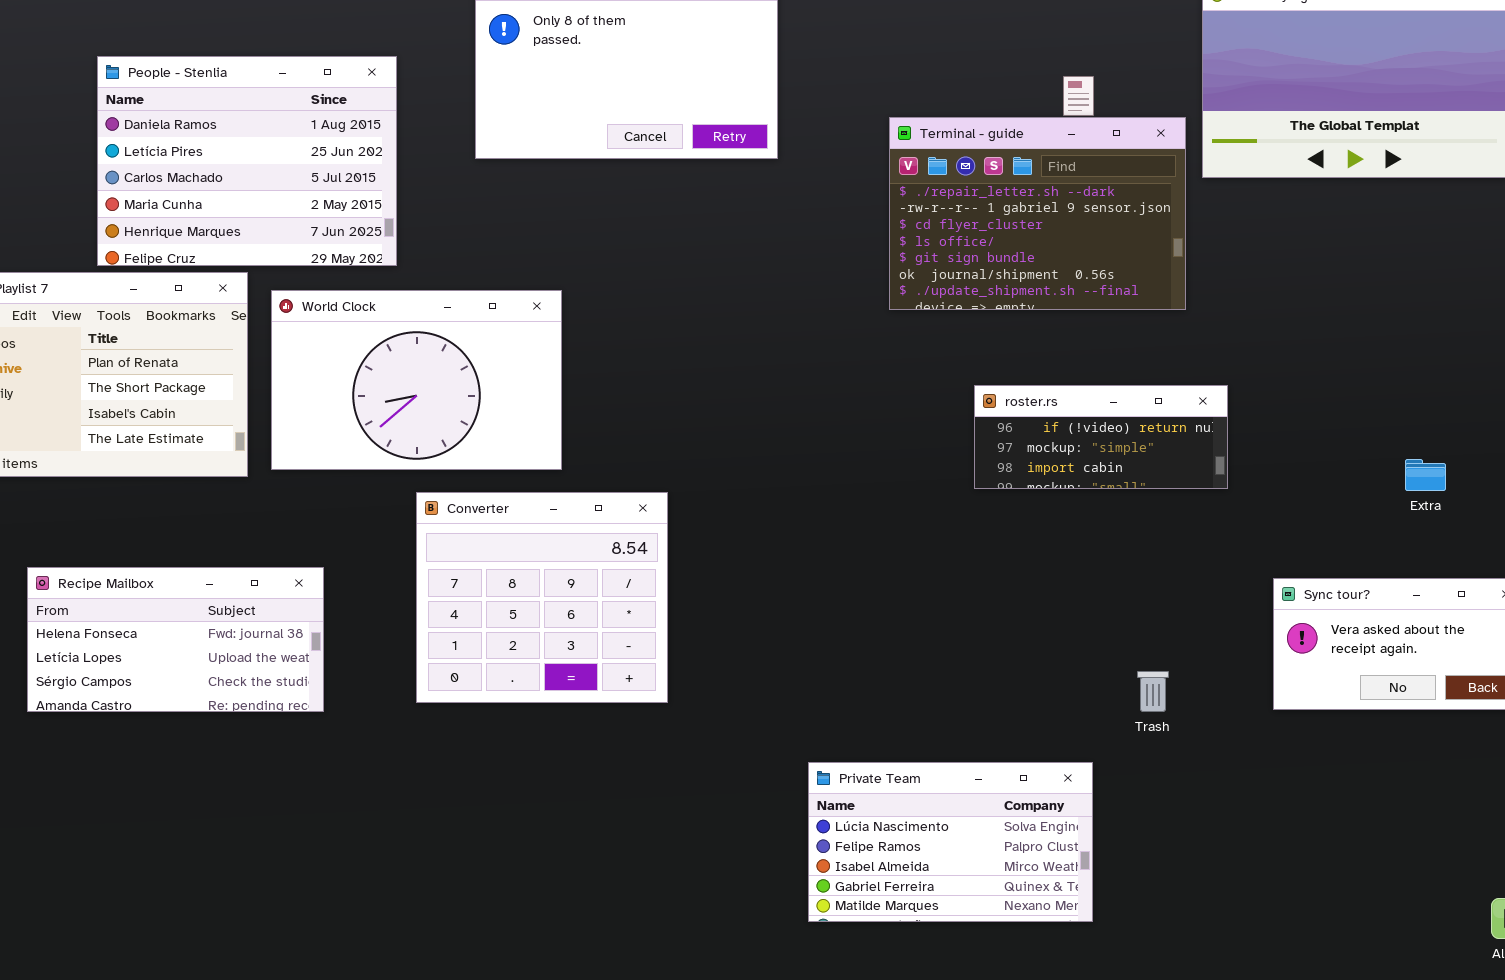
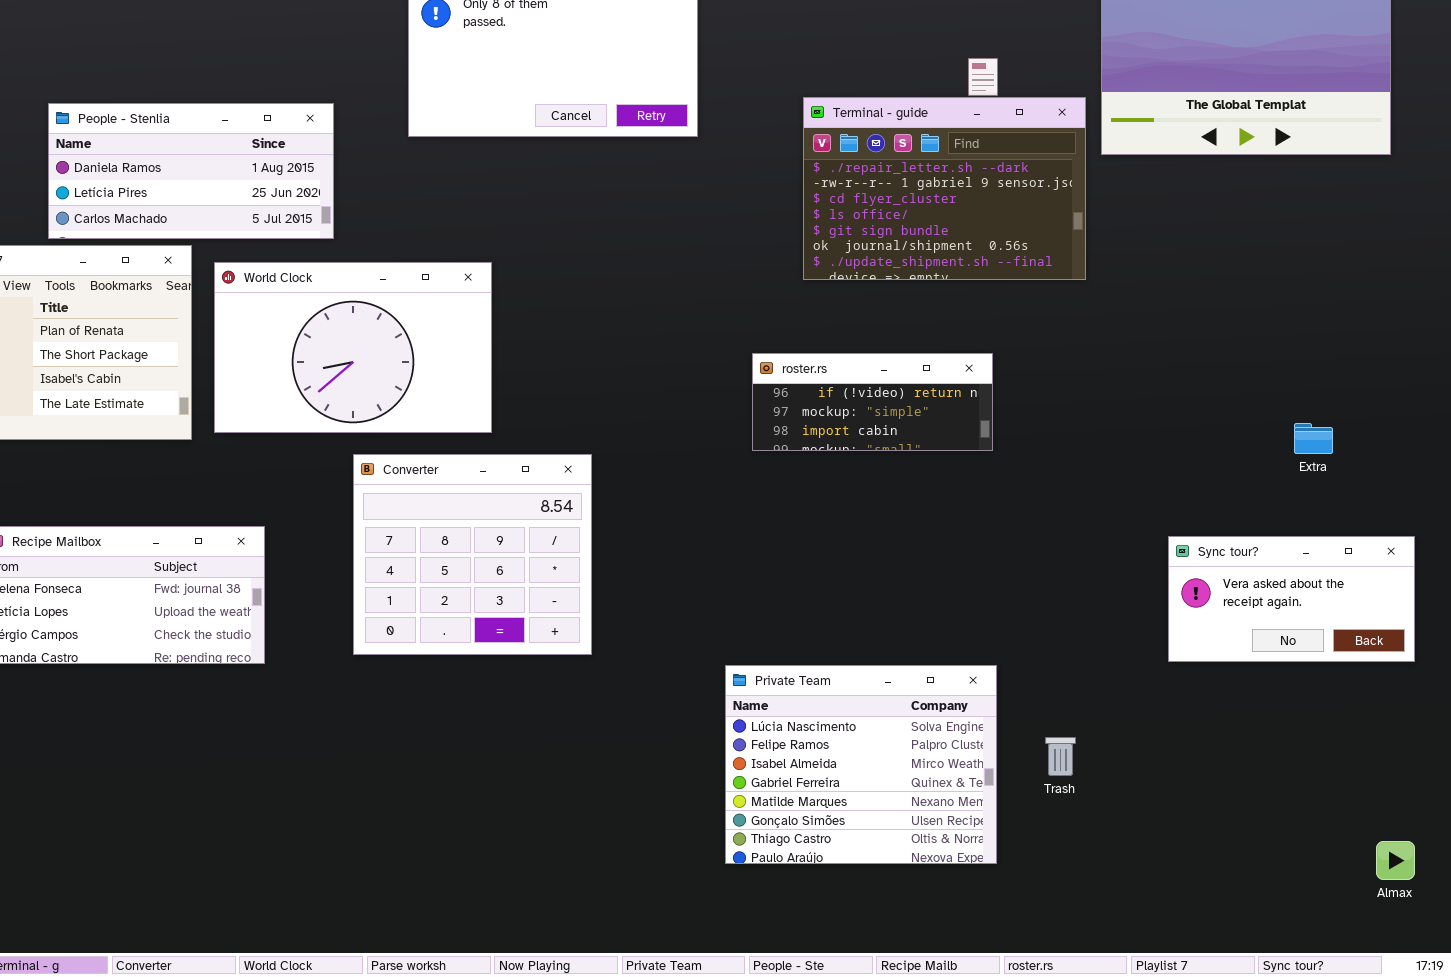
People - Stenlia: [97,56,397,266] -> [48,103,334,239], resized
roster.rs: [974,385,1228,489] -> [752,353,993,451], moved
Trash: [1137,671,1169,712] -> [1045,737,1076,776], moved
Private Team: [808,762,1093,922] -> [725,665,997,864], resized

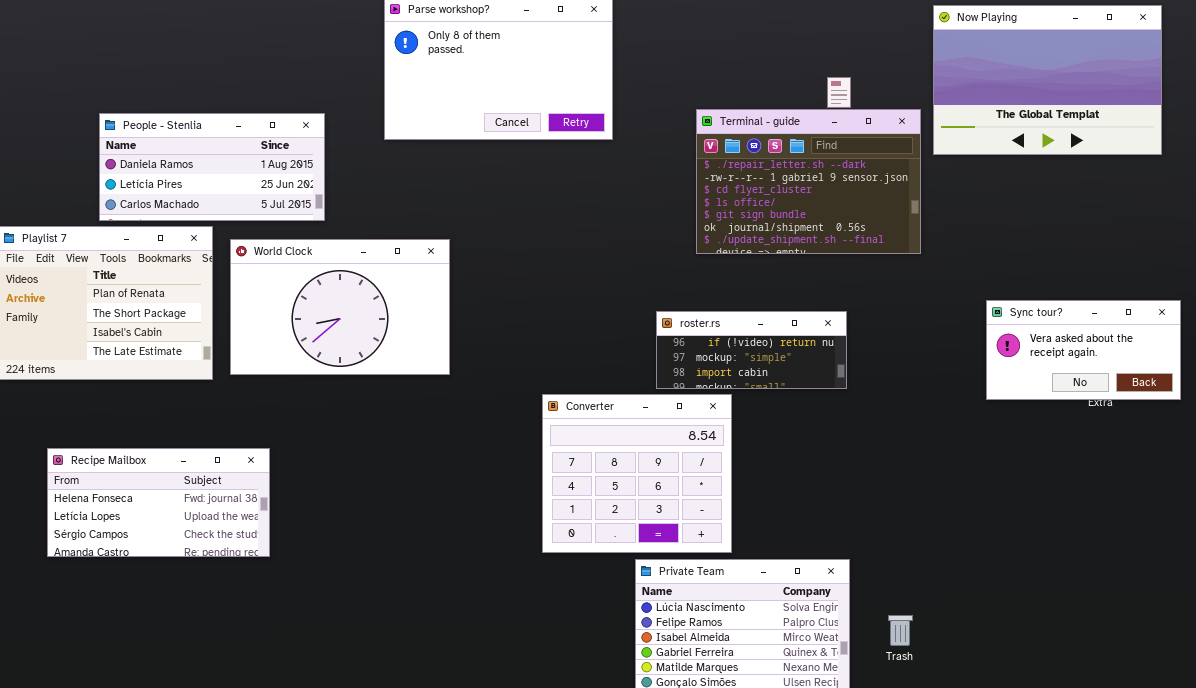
Converter: [353,454,592,655] -> [542,394,732,553], moved
Sync tour?: [1168,536,1415,662] -> [986,300,1181,400], moved

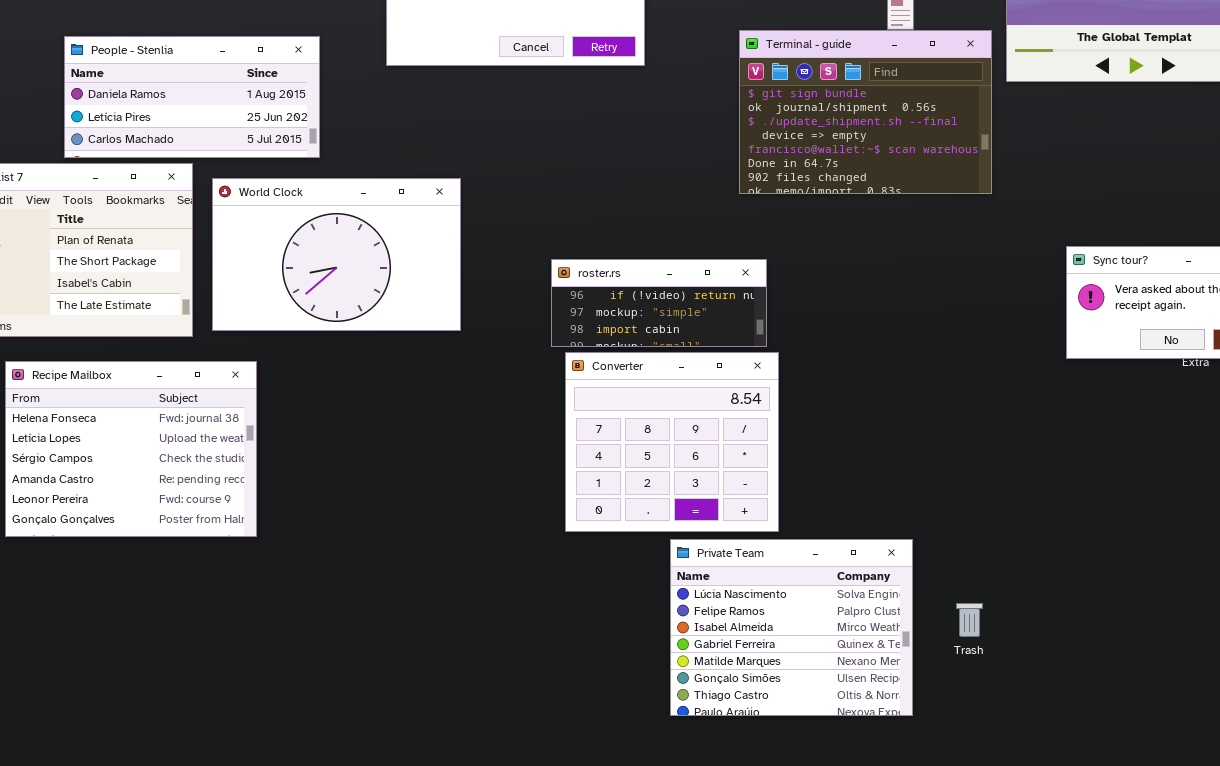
Terminal - guide: [696,109,921,254] -> [739,30,992,194], scrolled down 4 rows
roster.rs: [656,311,847,389] -> [551,259,767,347], moved
Recipe Mailbox: [47,448,270,557] -> [5,361,257,537], resized

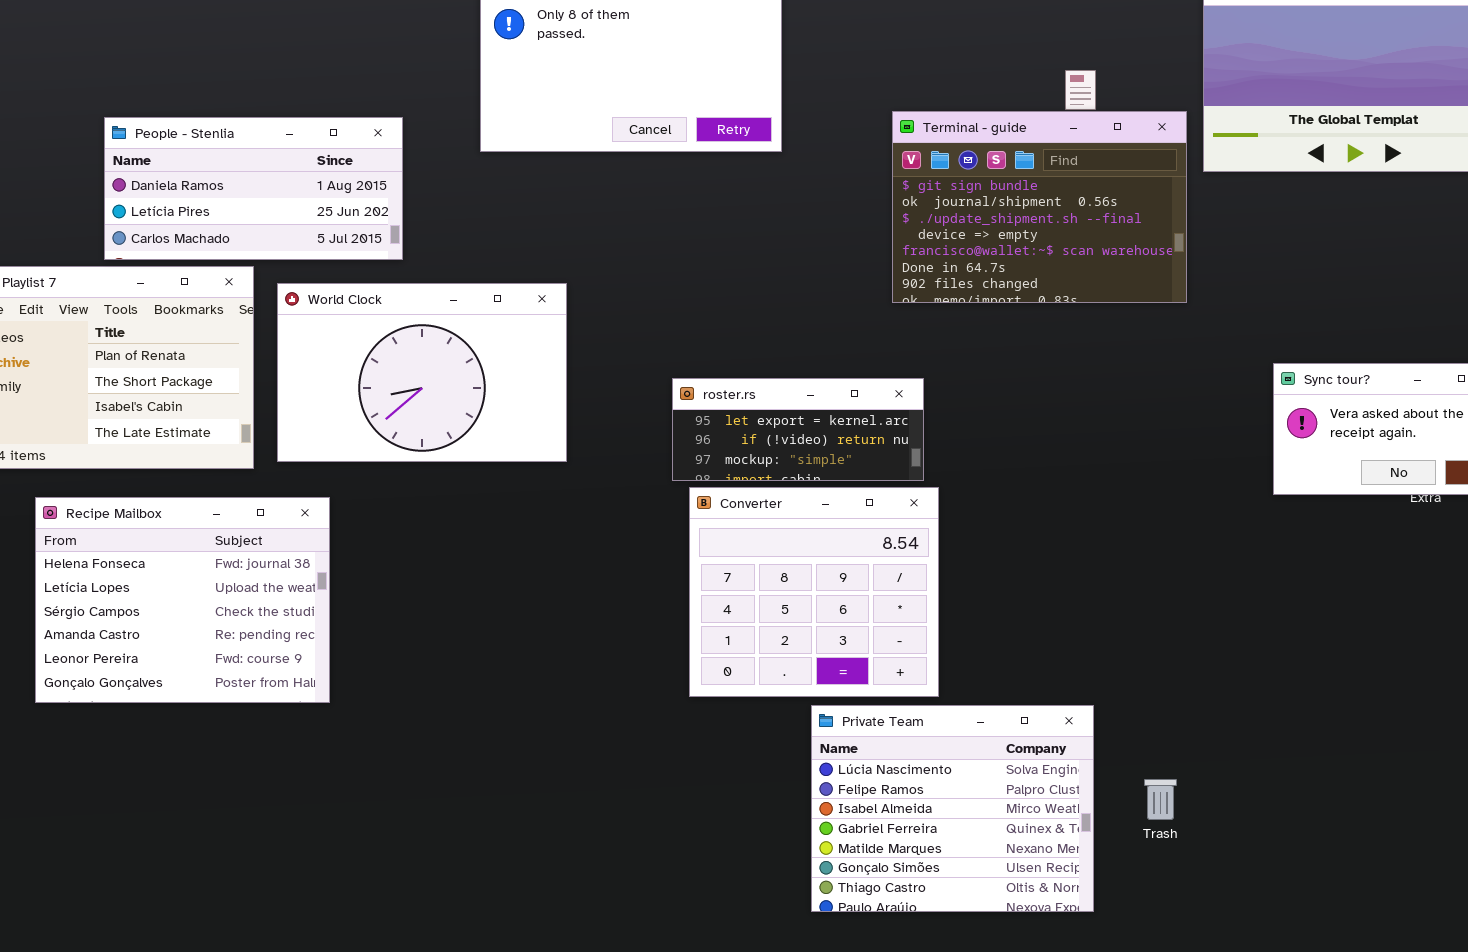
roster.rs: [551,259,767,347] -> [672,378,924,481], scrolled up 1 row

